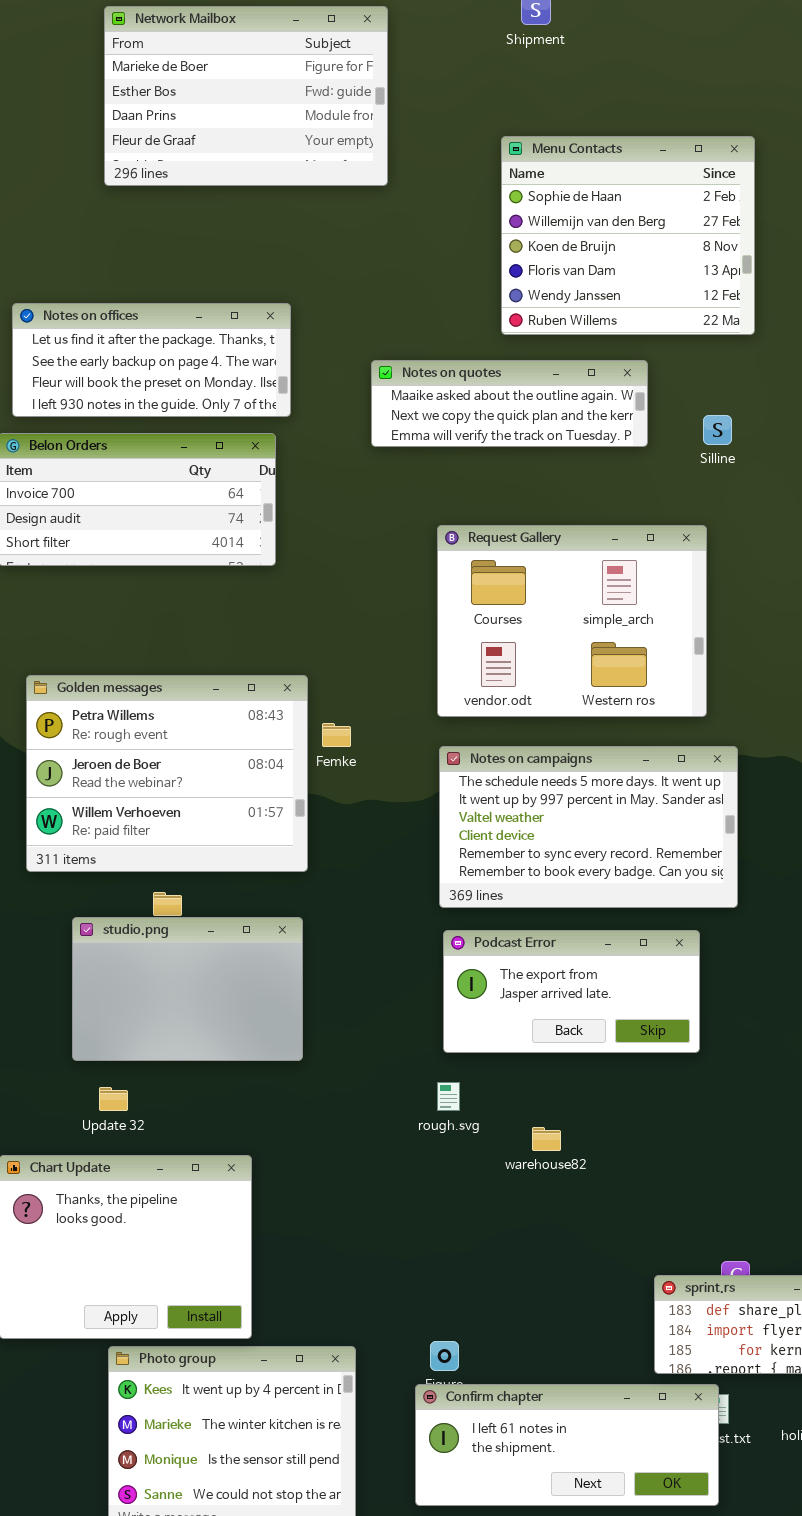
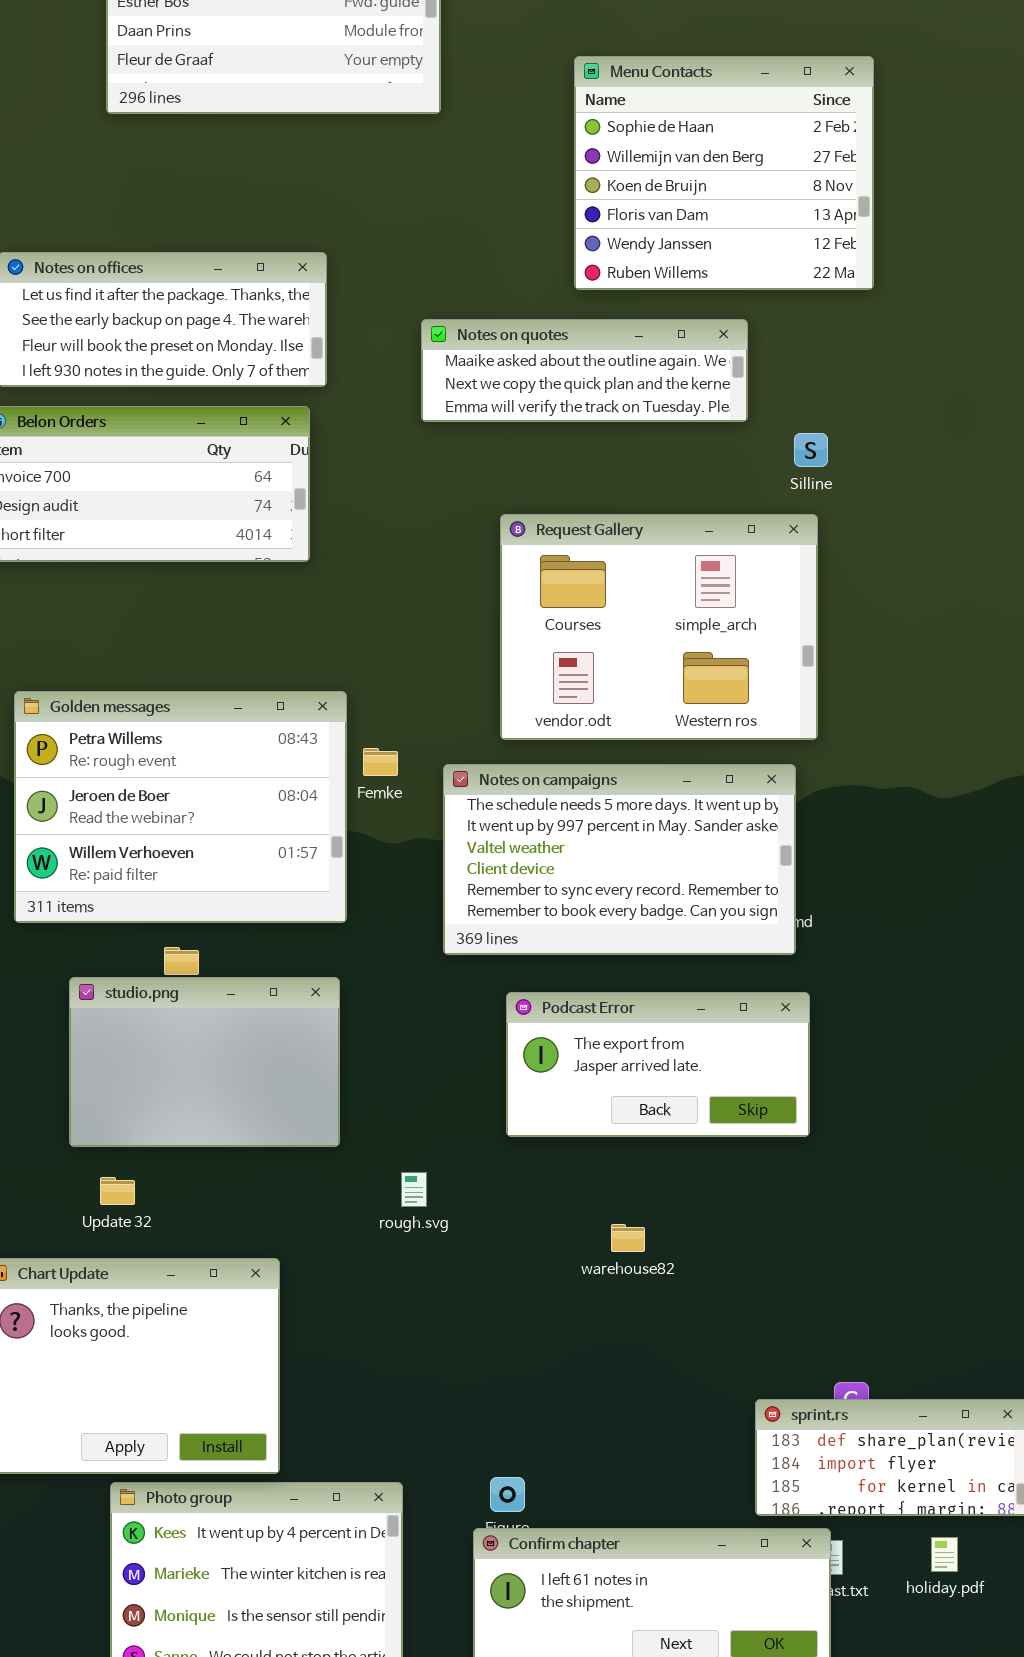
Silline: [703,415,732,445] -> [794,433,828,467], moved
Notes on campaigns: [439,746,738,908] -> [443,764,796,955], moved
rough.svg: [437,1082,460,1111] -> [401,1172,427,1207], moved

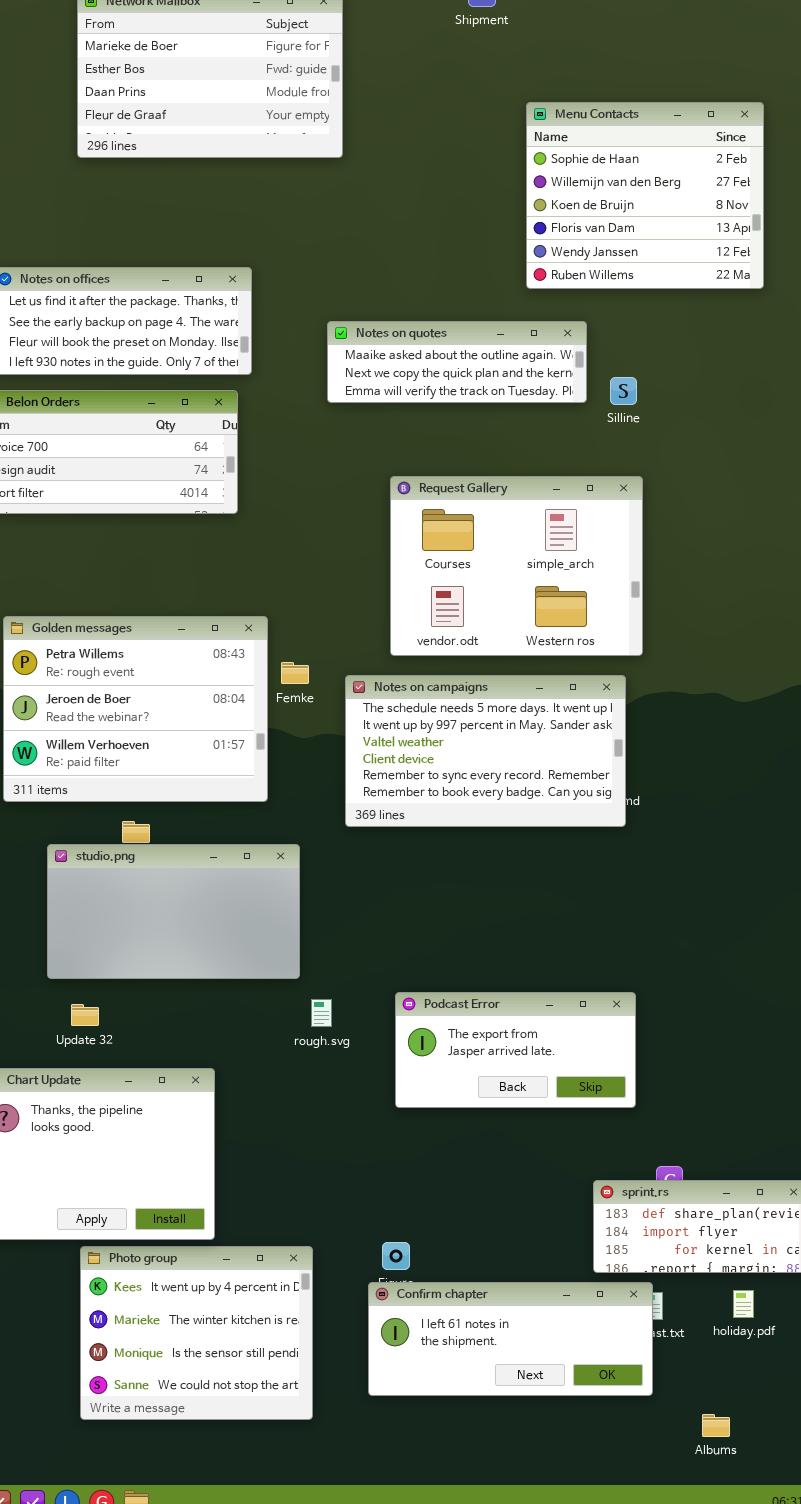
Menu Contacts: [574,56,874,290] -> [526,102,764,289], moved
Silline: [794,433,828,467] -> [610,377,637,405], moved
studio.png: [69,977,340,1147] -> [47,844,300,979], resized
Podcast Error: [506,992,810,1137] -> [395,992,636,1108], moved

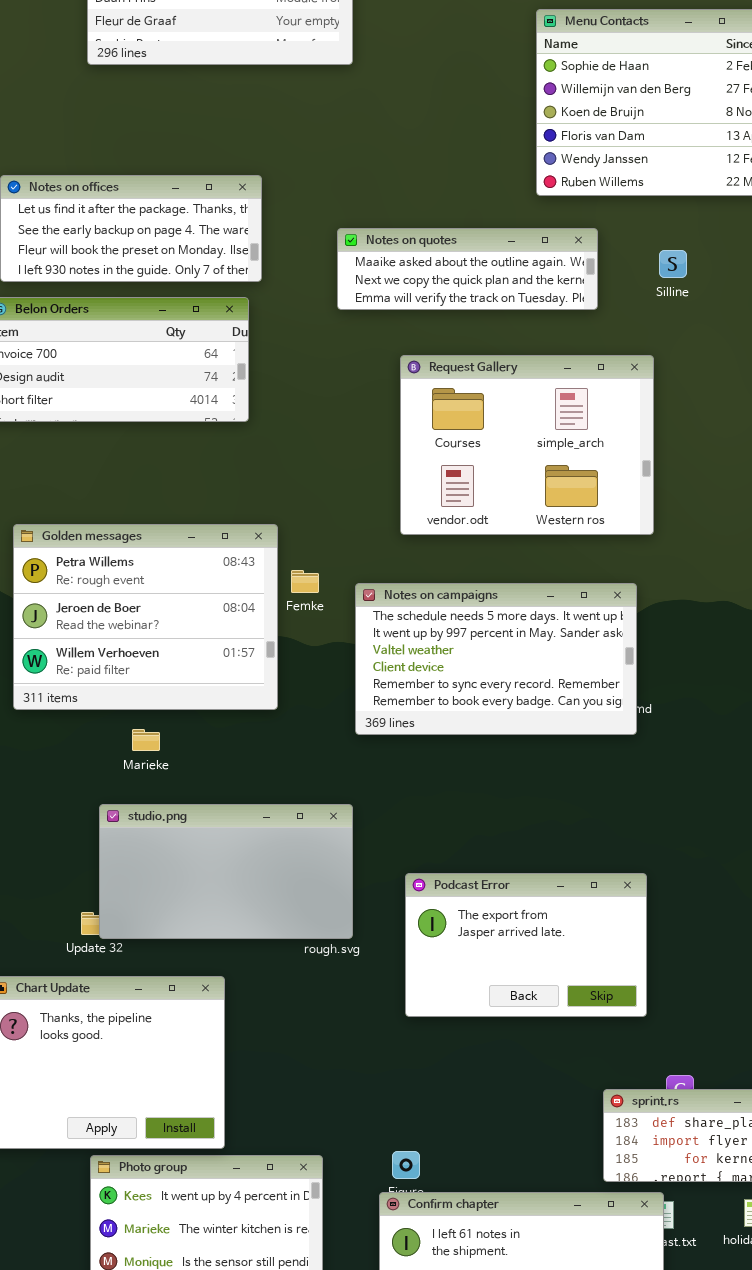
Silline: [610,377,637,405] -> [659,250,687,278], moved
Request Gallery: [390,476,643,656] -> [400,355,654,535], moved
studio.png: [47,844,300,979] -> [99,804,353,939], moved
Podcast Error: [395,992,636,1108] -> [405,873,647,1017], resized

